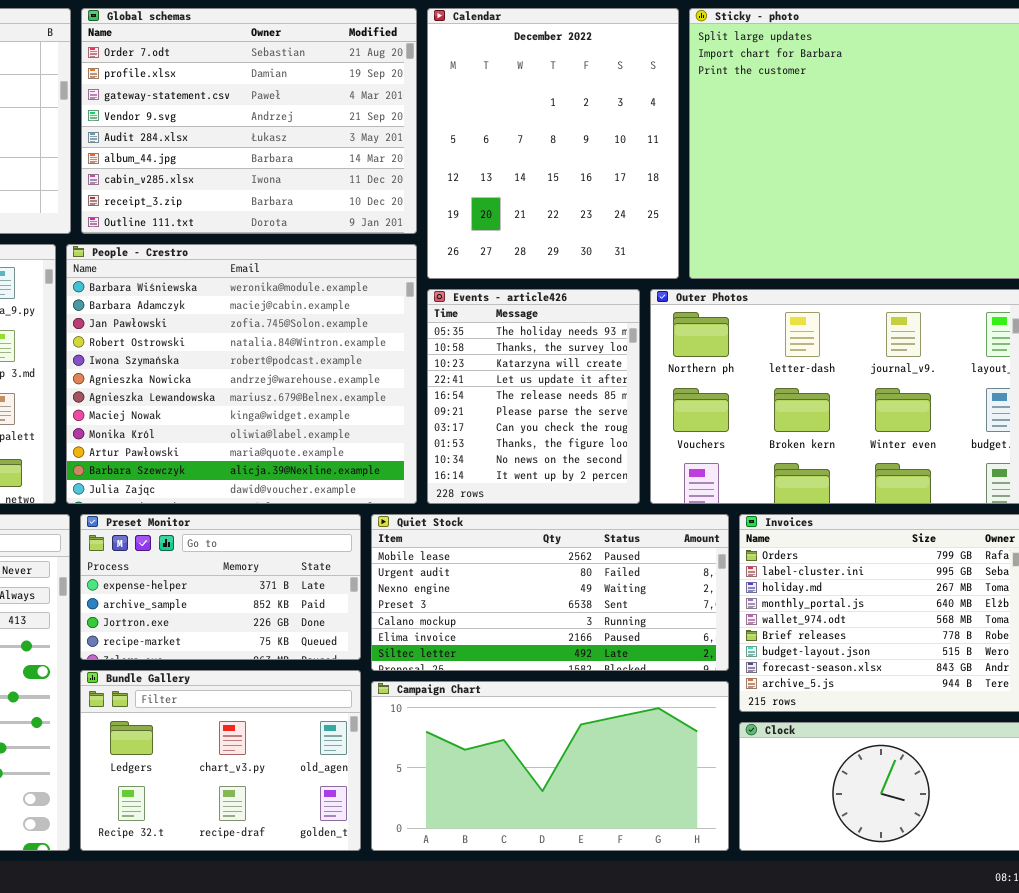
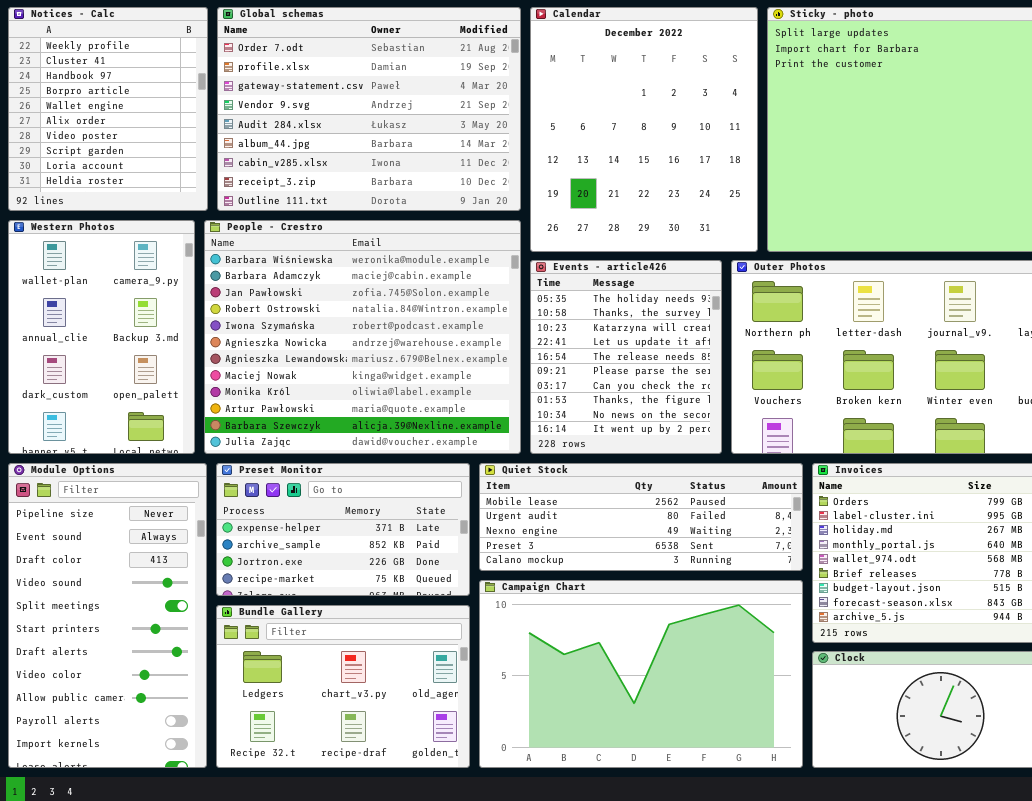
Quiet Stock: [371,514,729,671] -> [479,463,803,571], resized
Campaign Chart: [371,681,729,851] -> [479,580,803,768], resized

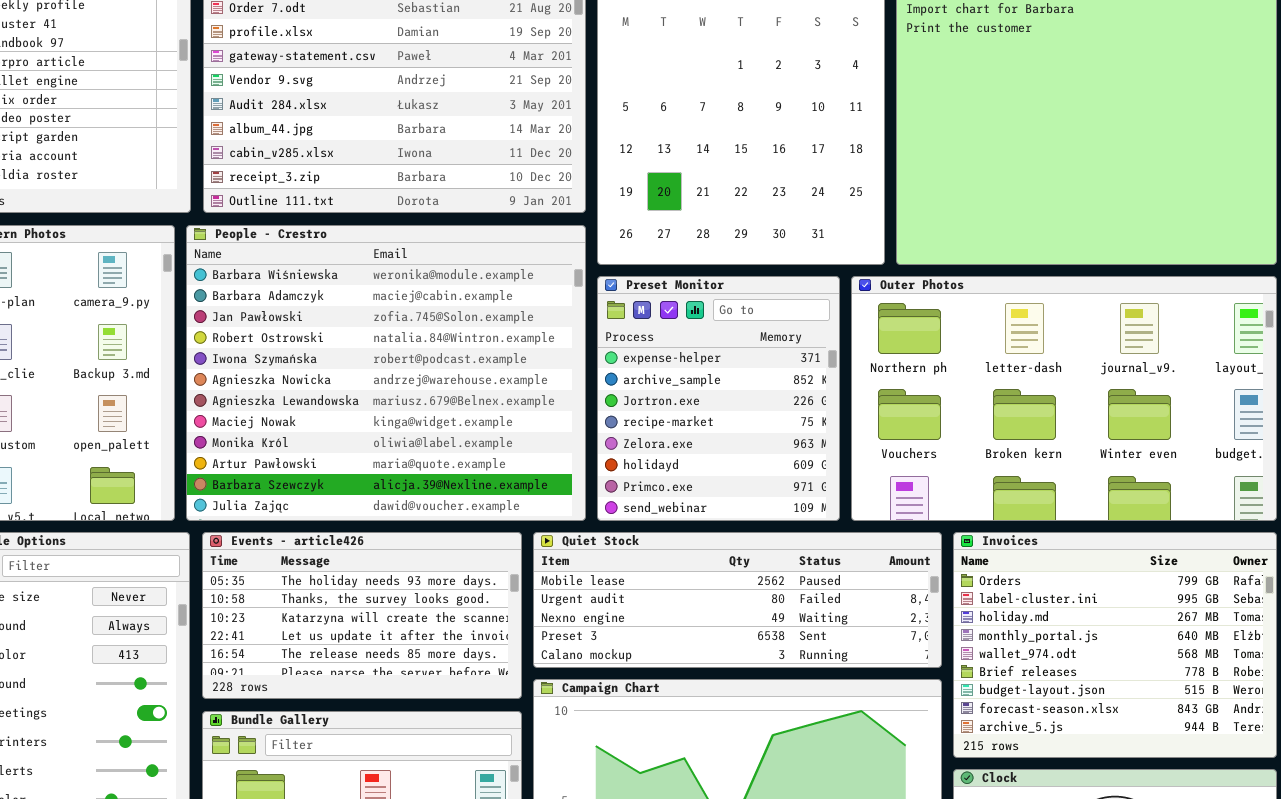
Events - article426: [530,260,722,454] -> [202,532,522,699], moved, resized
Preset Monitor: [216,463,470,596] -> [597,276,840,521], moved, resized

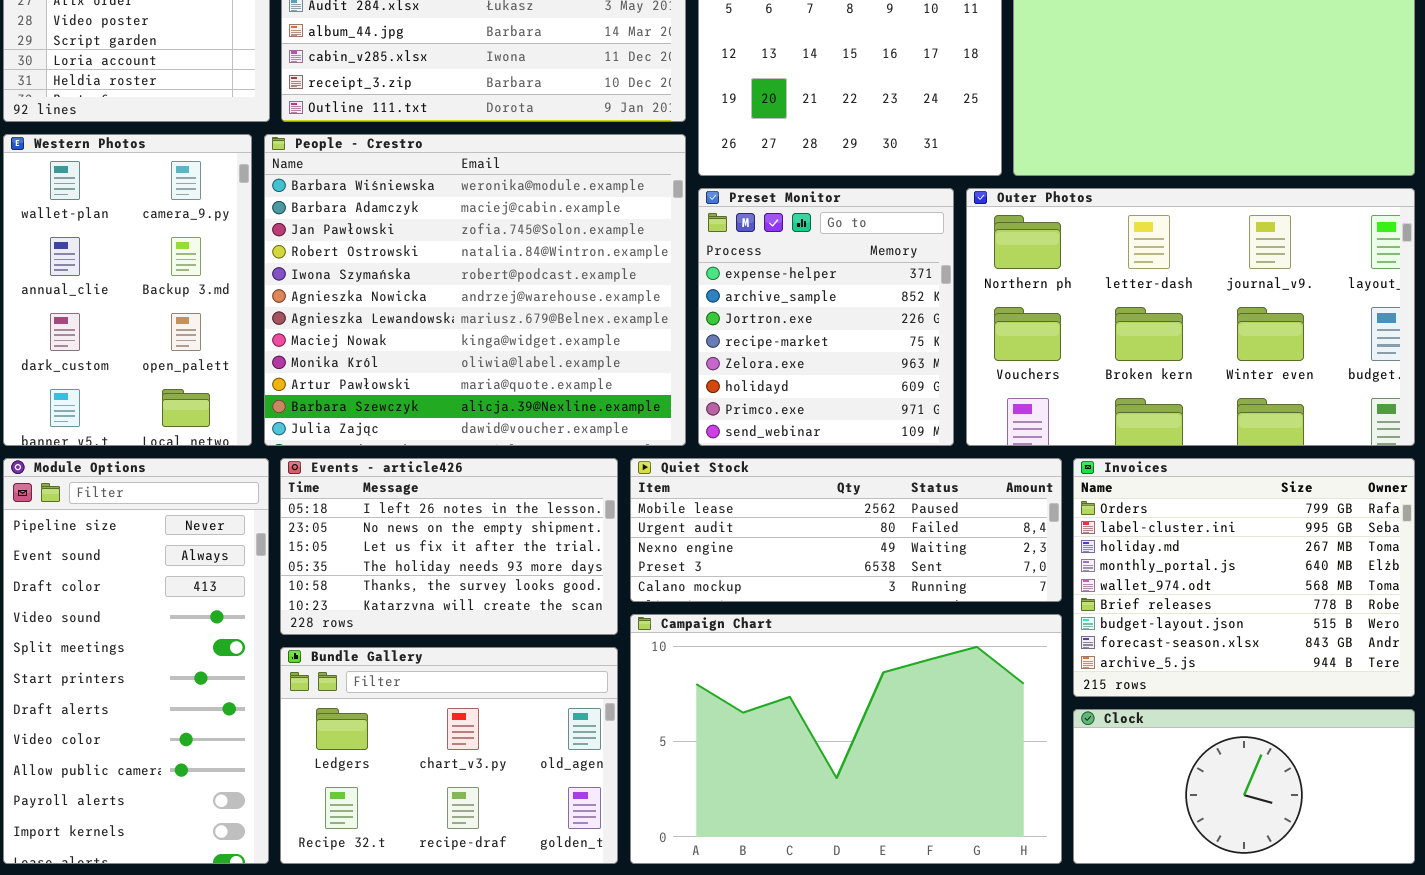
Events - article426: [202,532,522,699] -> [280,458,618,635], scrolled up 3 rows

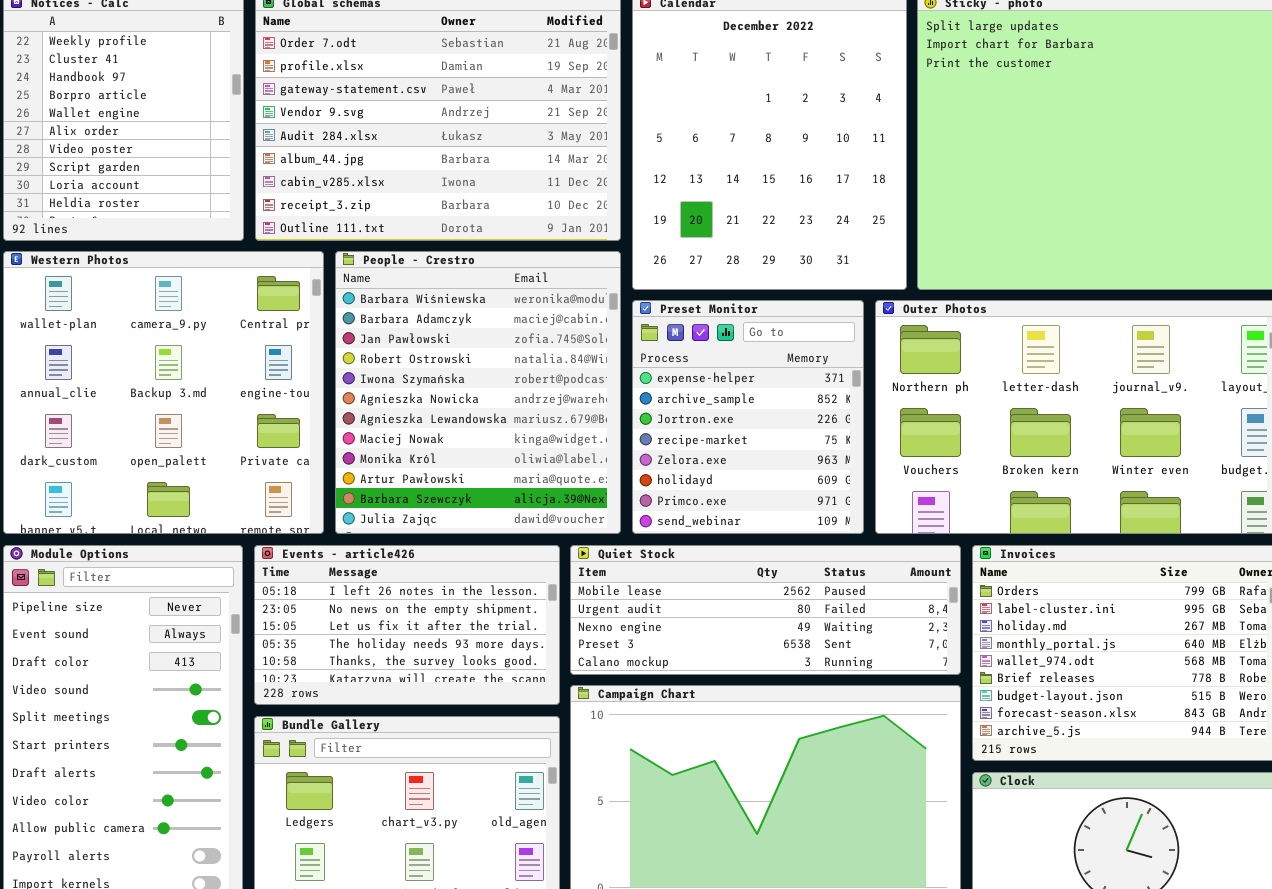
Western Photos: [3,134,252,446] -> [3,251,324,534], resized
People - Crestro: [264,134,686,446] -> [335,251,621,534], resized

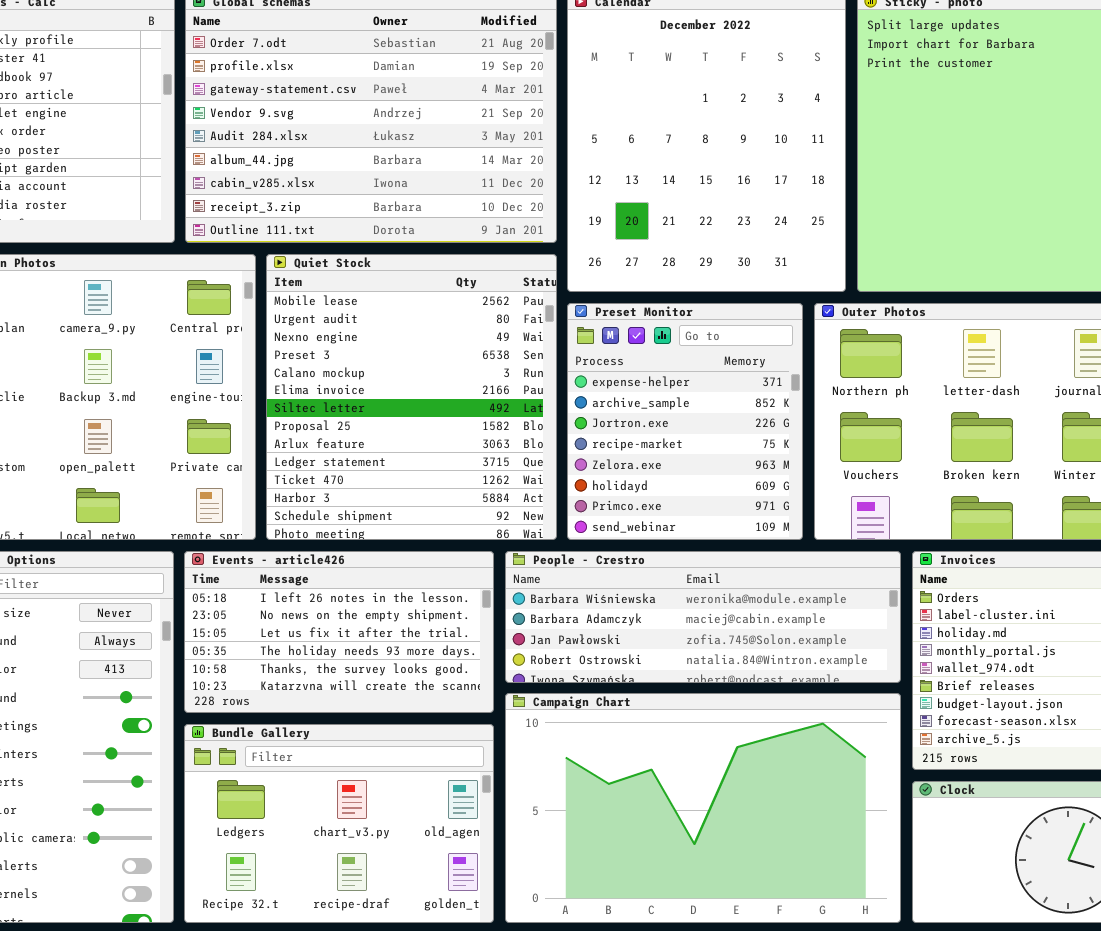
People - Crestro: [335,251,621,534] -> [505,551,901,683], moved, resized
Quiet Stock: [570,545,961,675] -> [266,254,557,540], moved, resized

